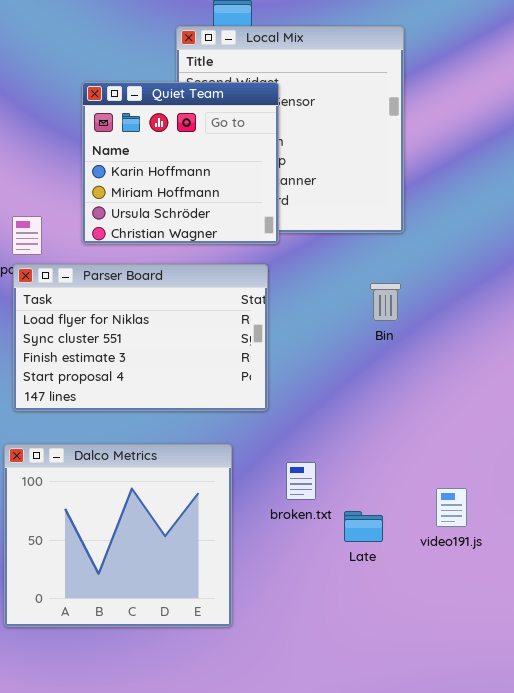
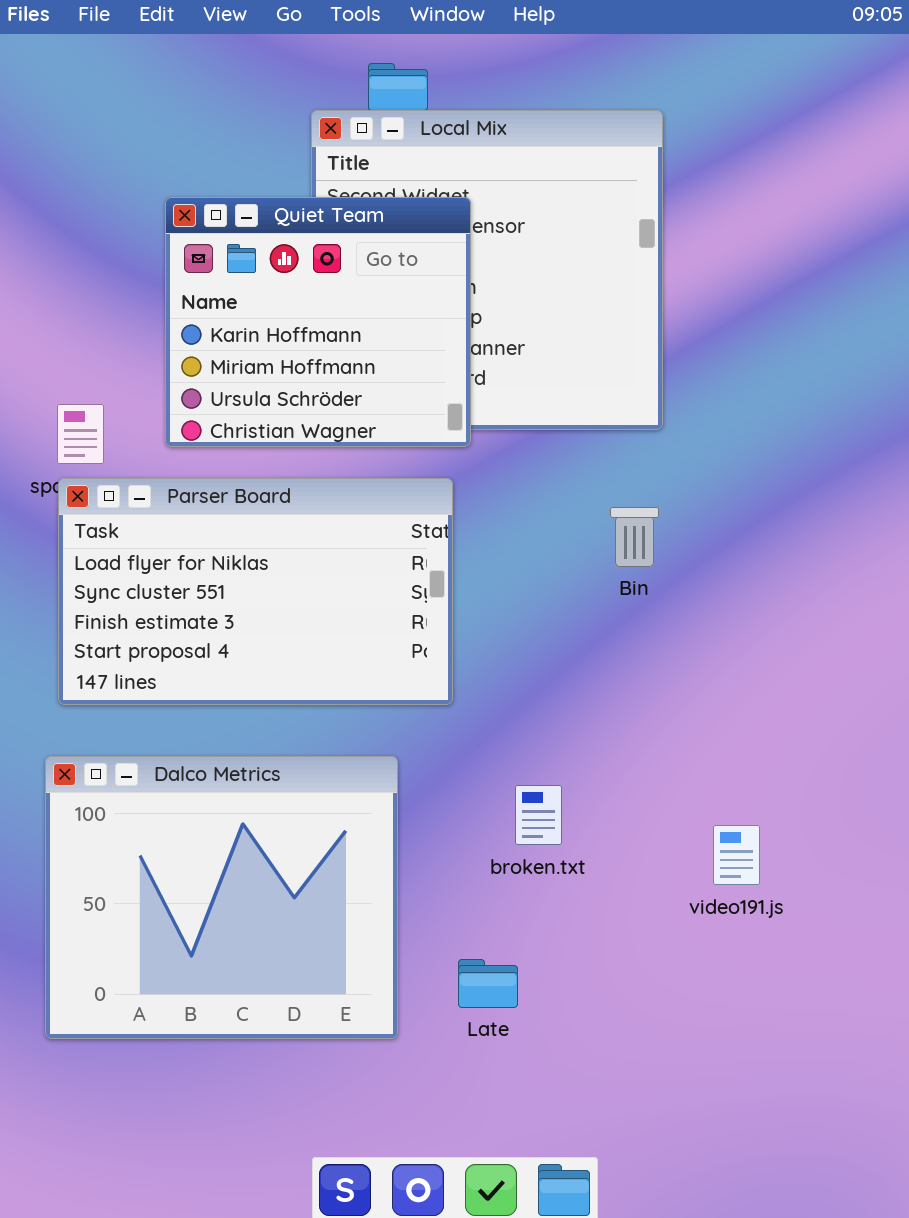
broken.txt: [286,462,316,500] -> [515,785,562,845], moved
Late: [344,511,383,542] -> [458,959,518,1008], moved

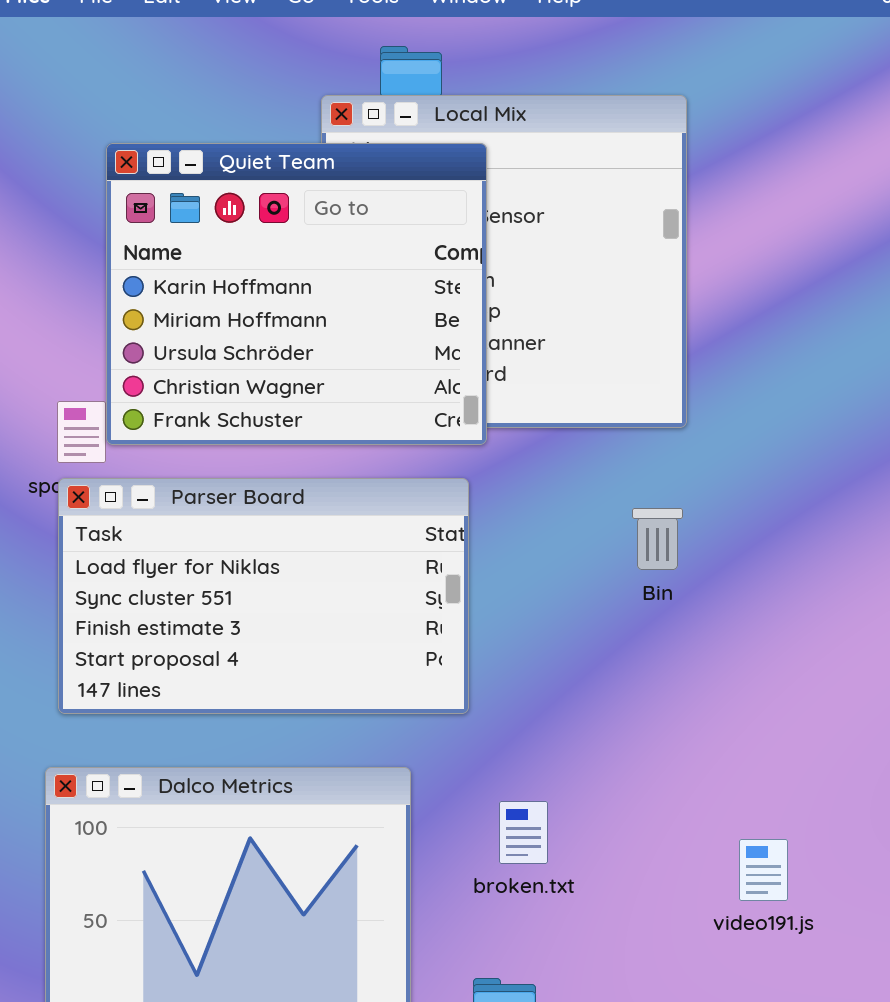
Quiet Team: [165,197,471,447] -> [106,143,487,445], resized
broken.txt: [515,785,562,845] -> [499,801,548,864], moved

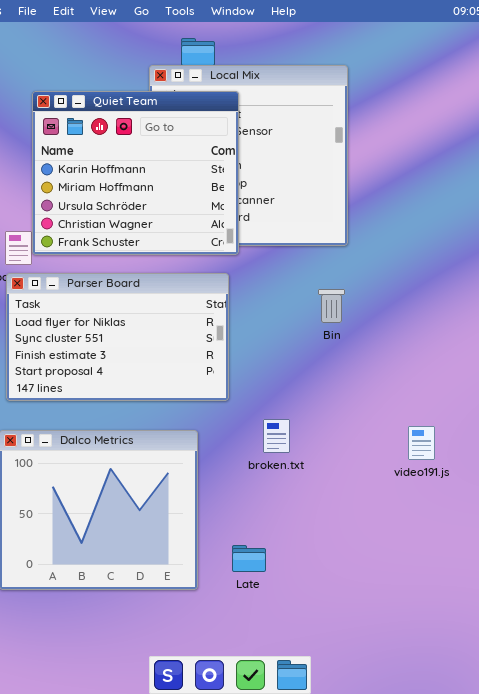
broken.txt: [499,801,548,864] -> [263,419,290,453], moved
video191.js: [739,839,788,901] -> [408,426,435,460], moved

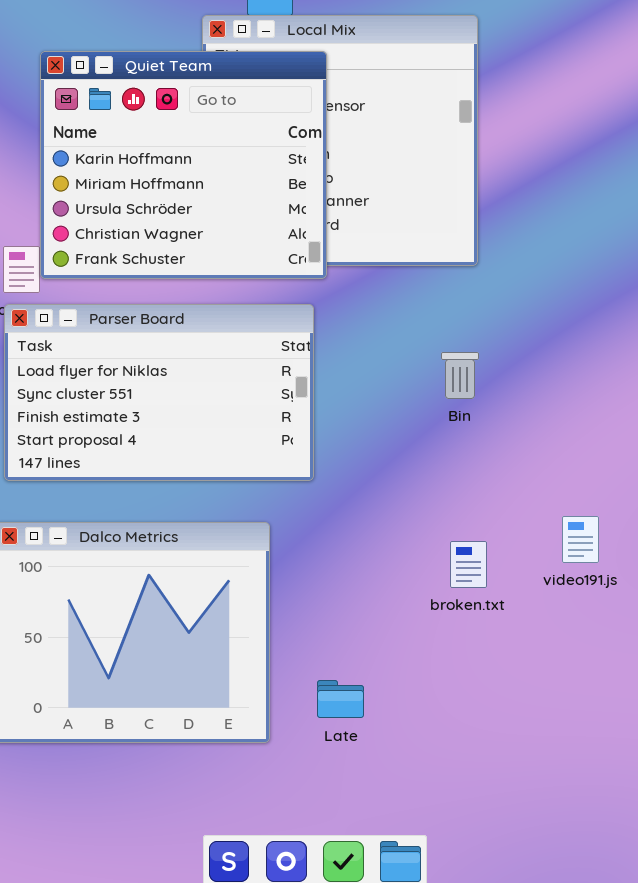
Bin: [318,289,345,323] -> [441,352,479,399], moved
broken.txt: [263,419,290,453] -> [450,541,487,588], moved

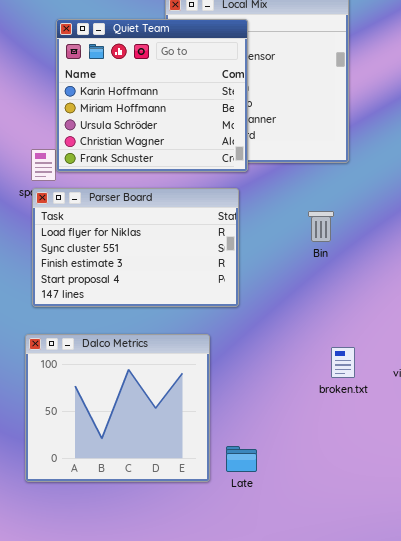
Bin: [441,352,479,399] -> [308,211,334,242], moved
Late: [317,680,364,718] -> [226,446,257,472], moved

